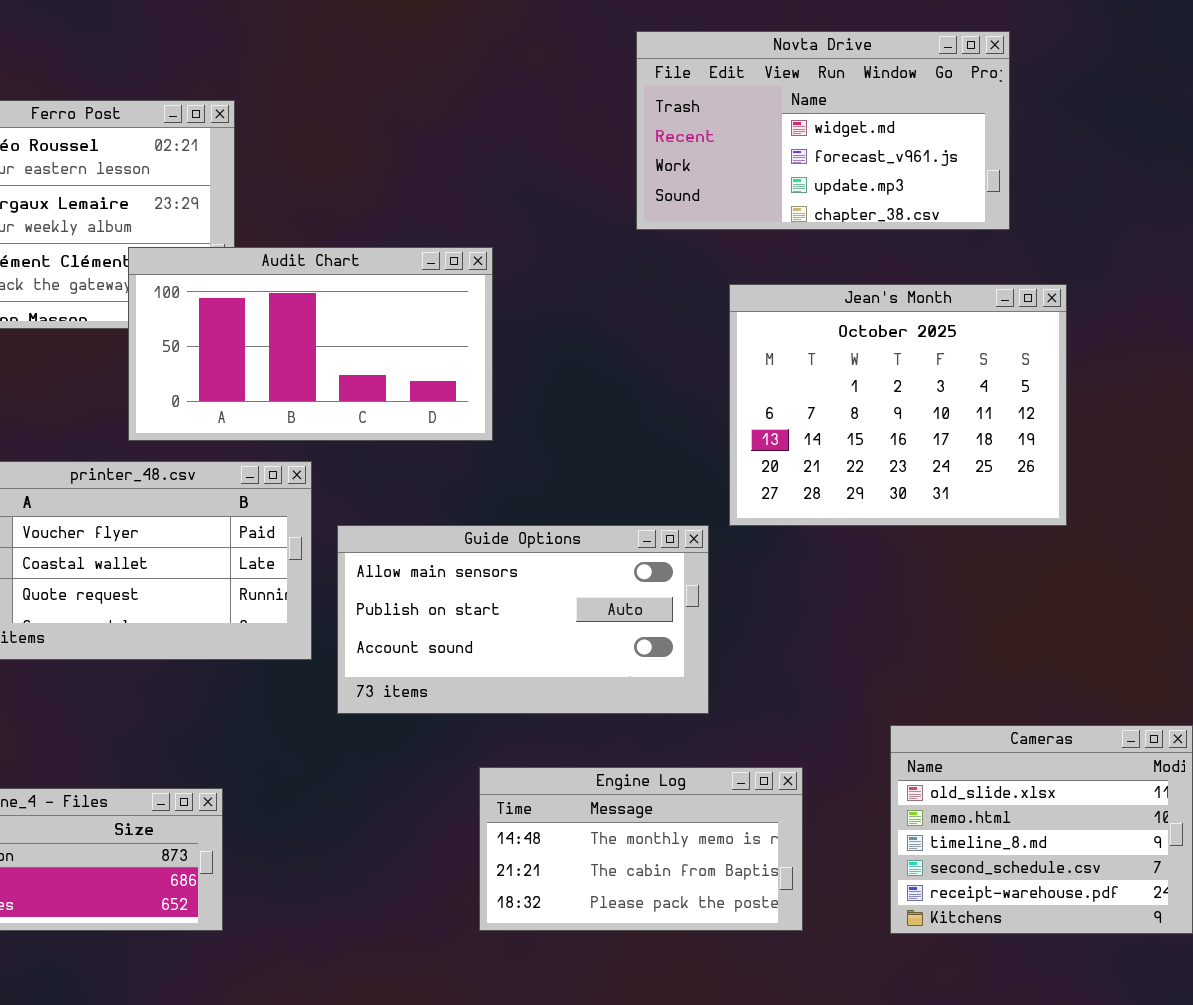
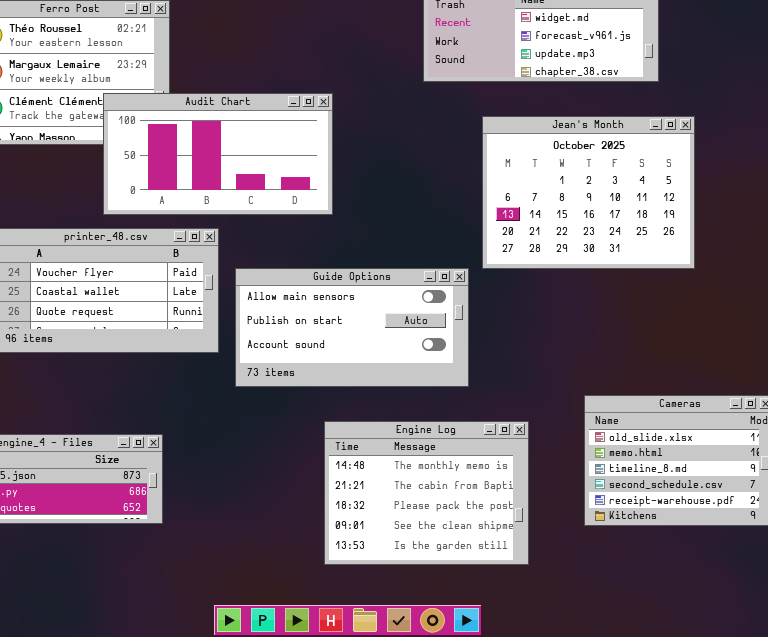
Engine Log: [479,767,803,931] -> [324,421,529,565], resized

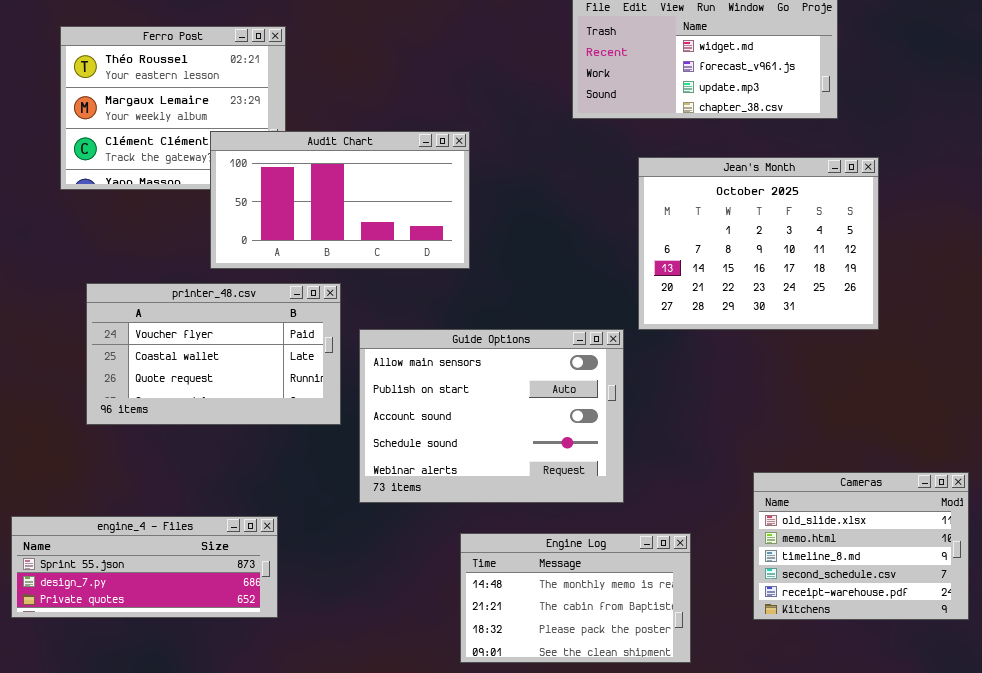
Guide Options: [235,268,469,387] -> [359,329,624,503], resized
Engine Log: [324,421,529,565] -> [460,533,691,663], resized

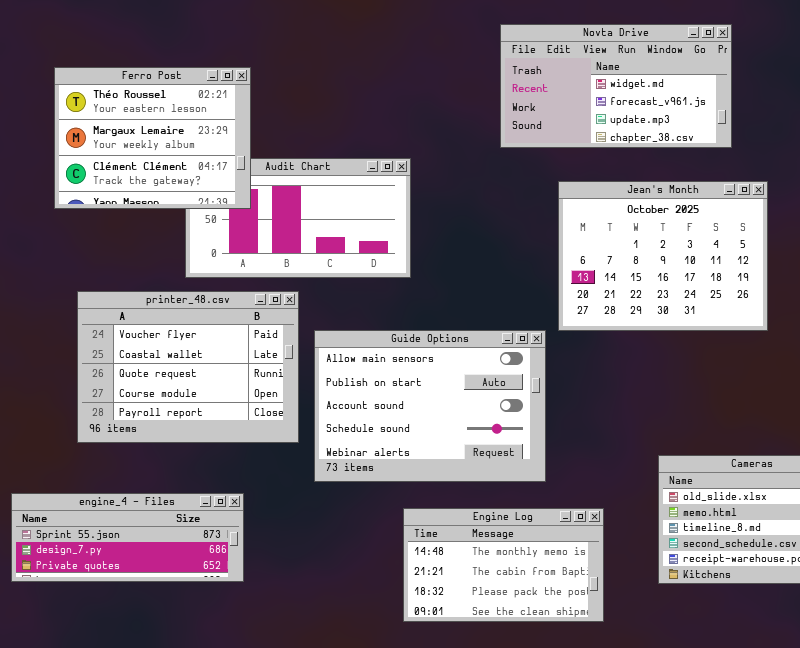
Ferro Post: [60,26,286,190] -> [54,67,251,209], raised
printer_48.csv: [86,283,341,425] -> [77,291,299,443], resized

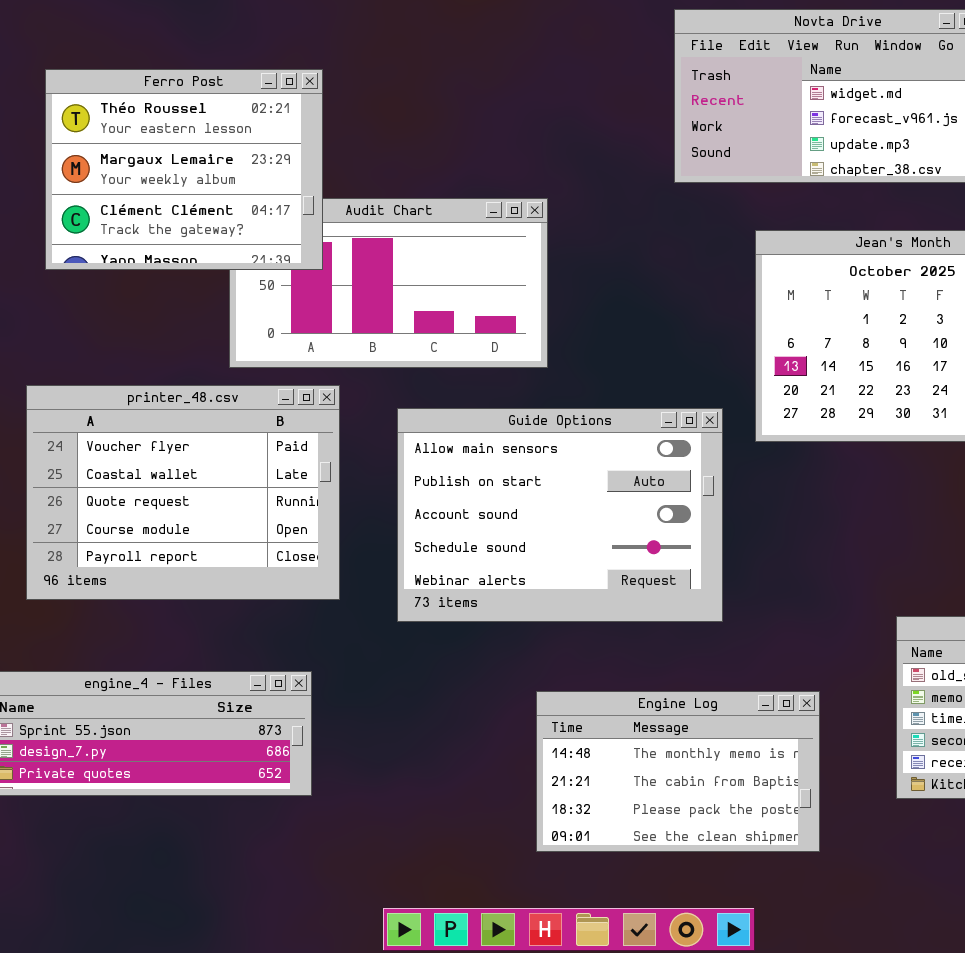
printer_48.csv: [77,291,299,443] -> [26,385,340,600], moved
Guide Options: [314,330,546,482] -> [397,408,723,622], moved

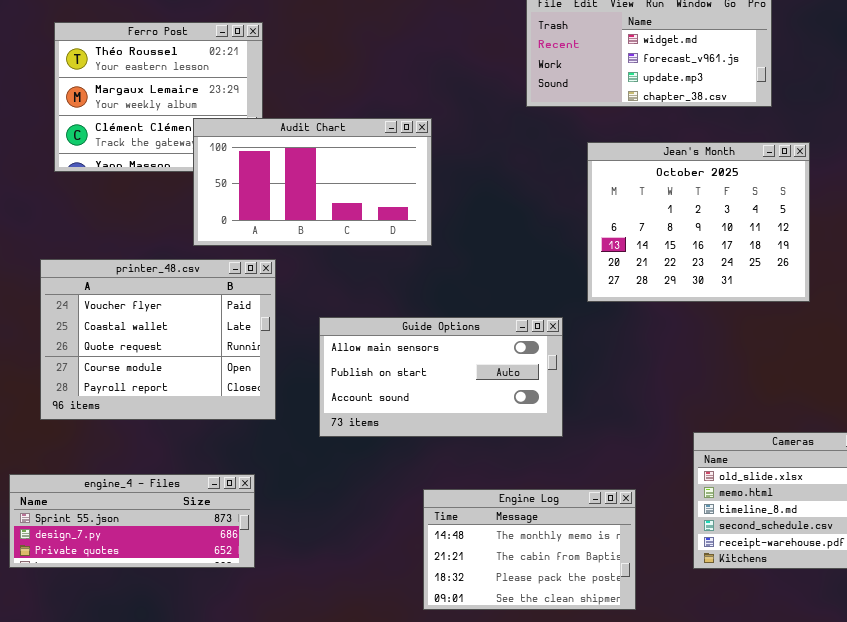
Audit Chart: [229,198,548,368] -> [193,118,432,246], raised
Guide Options: [397,408,723,622] -> [319,317,563,437], resized

